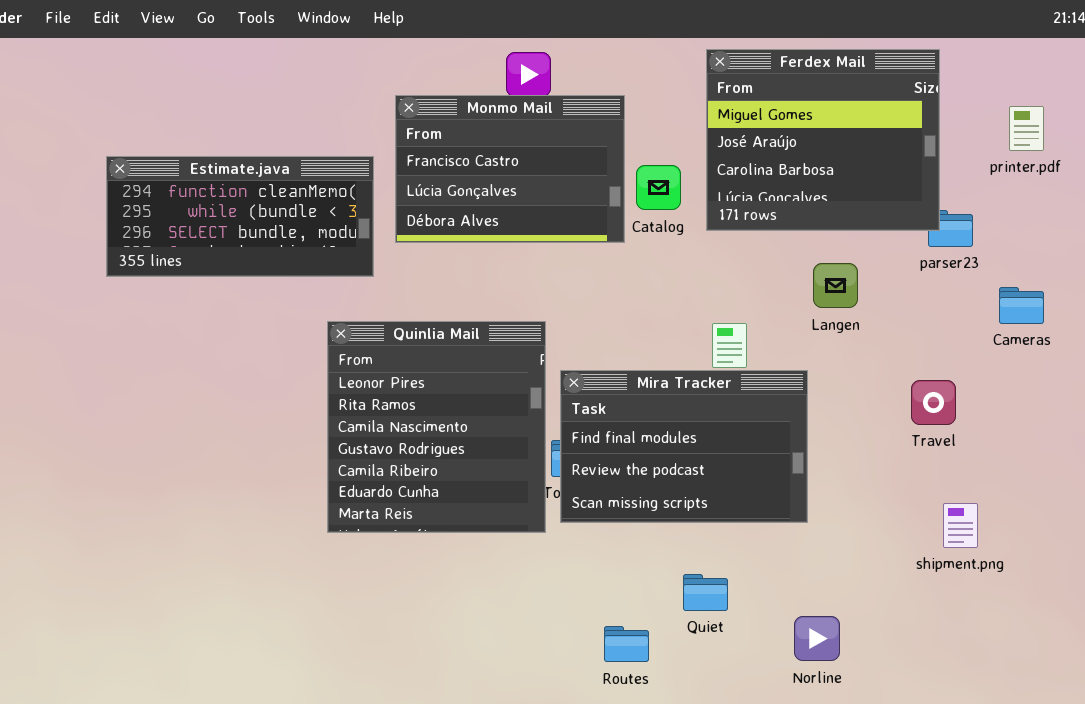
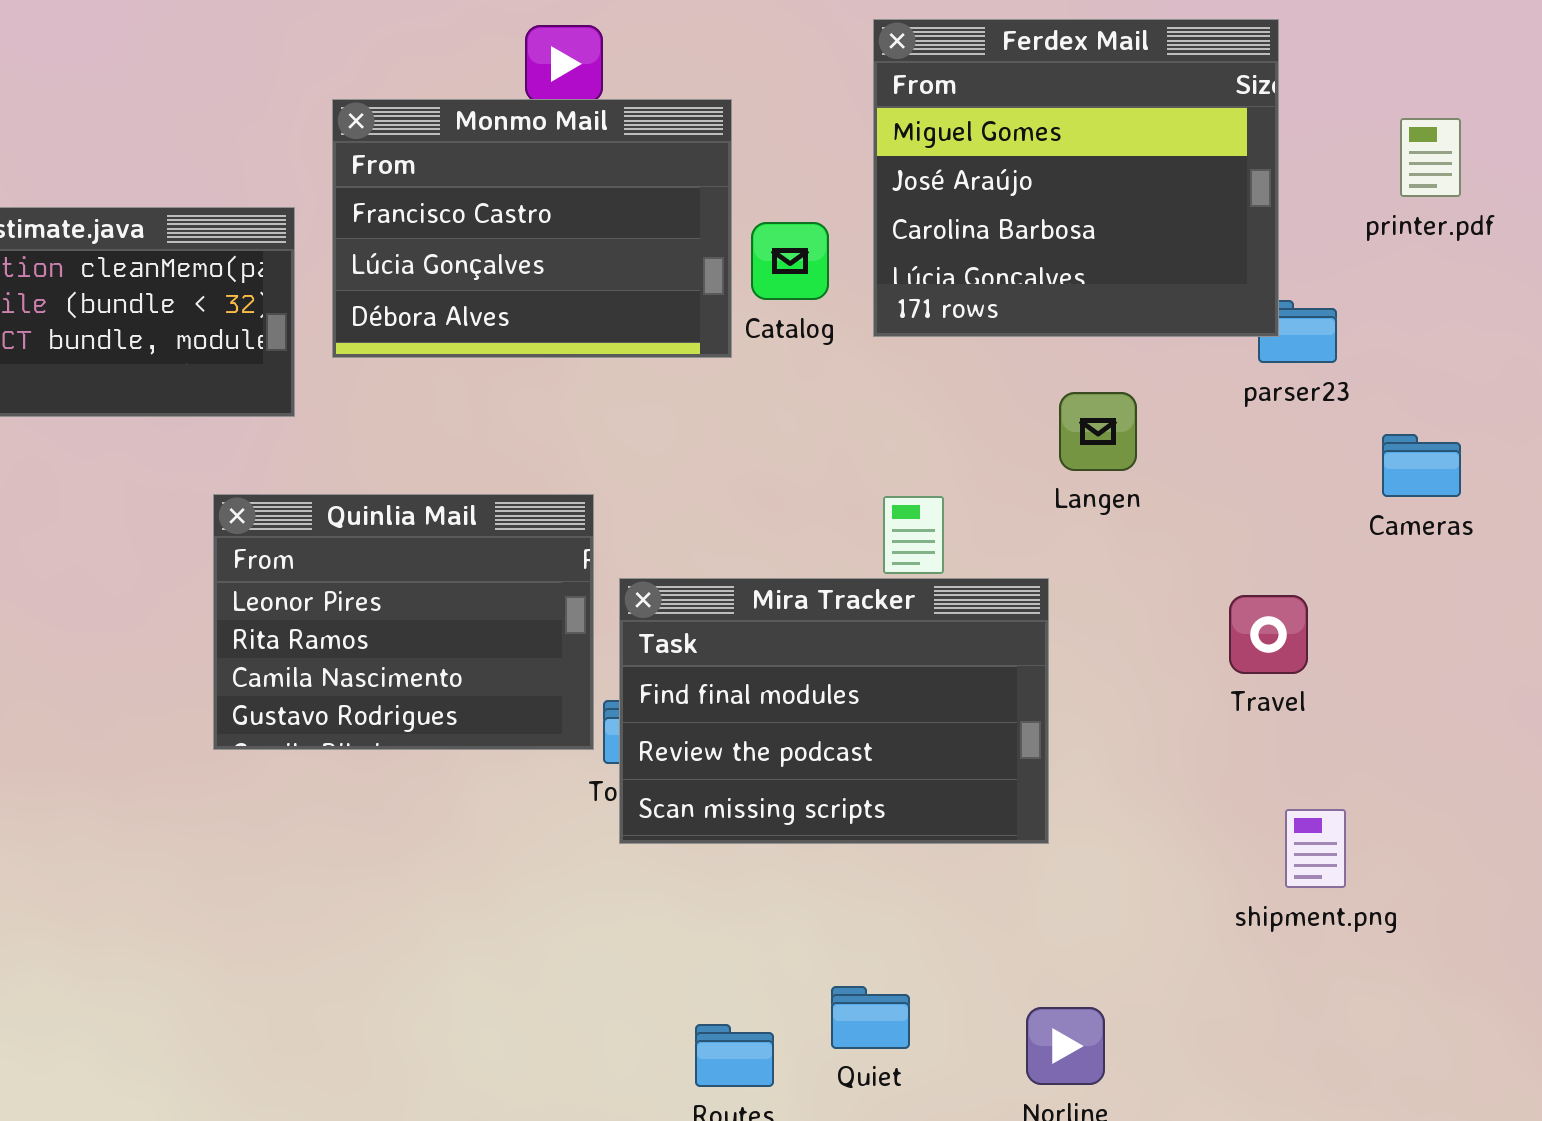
Quinlia Mail: [327,321,546,533] -> [213,494,594,750], resized
Quiet: [683,574,728,611] -> [831,986,910,1049], moved

